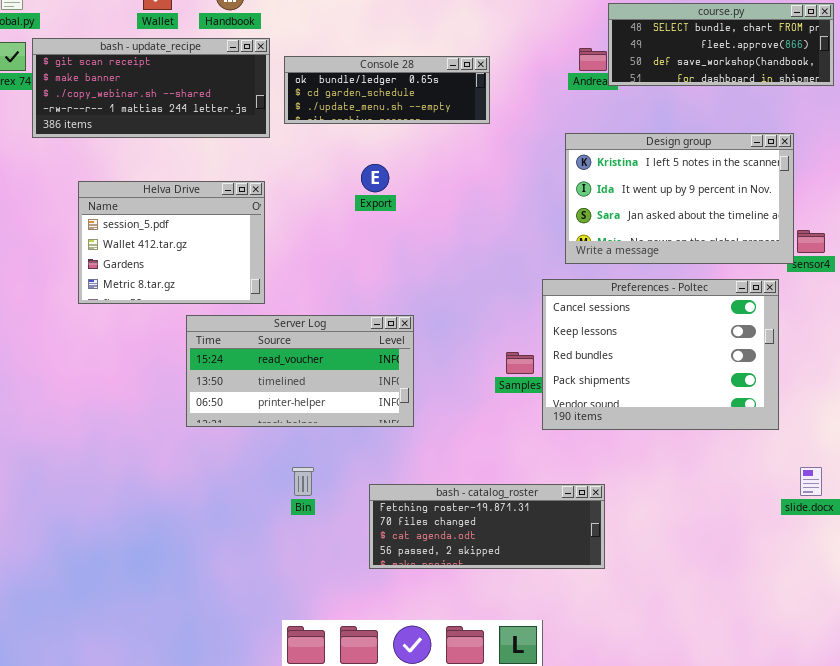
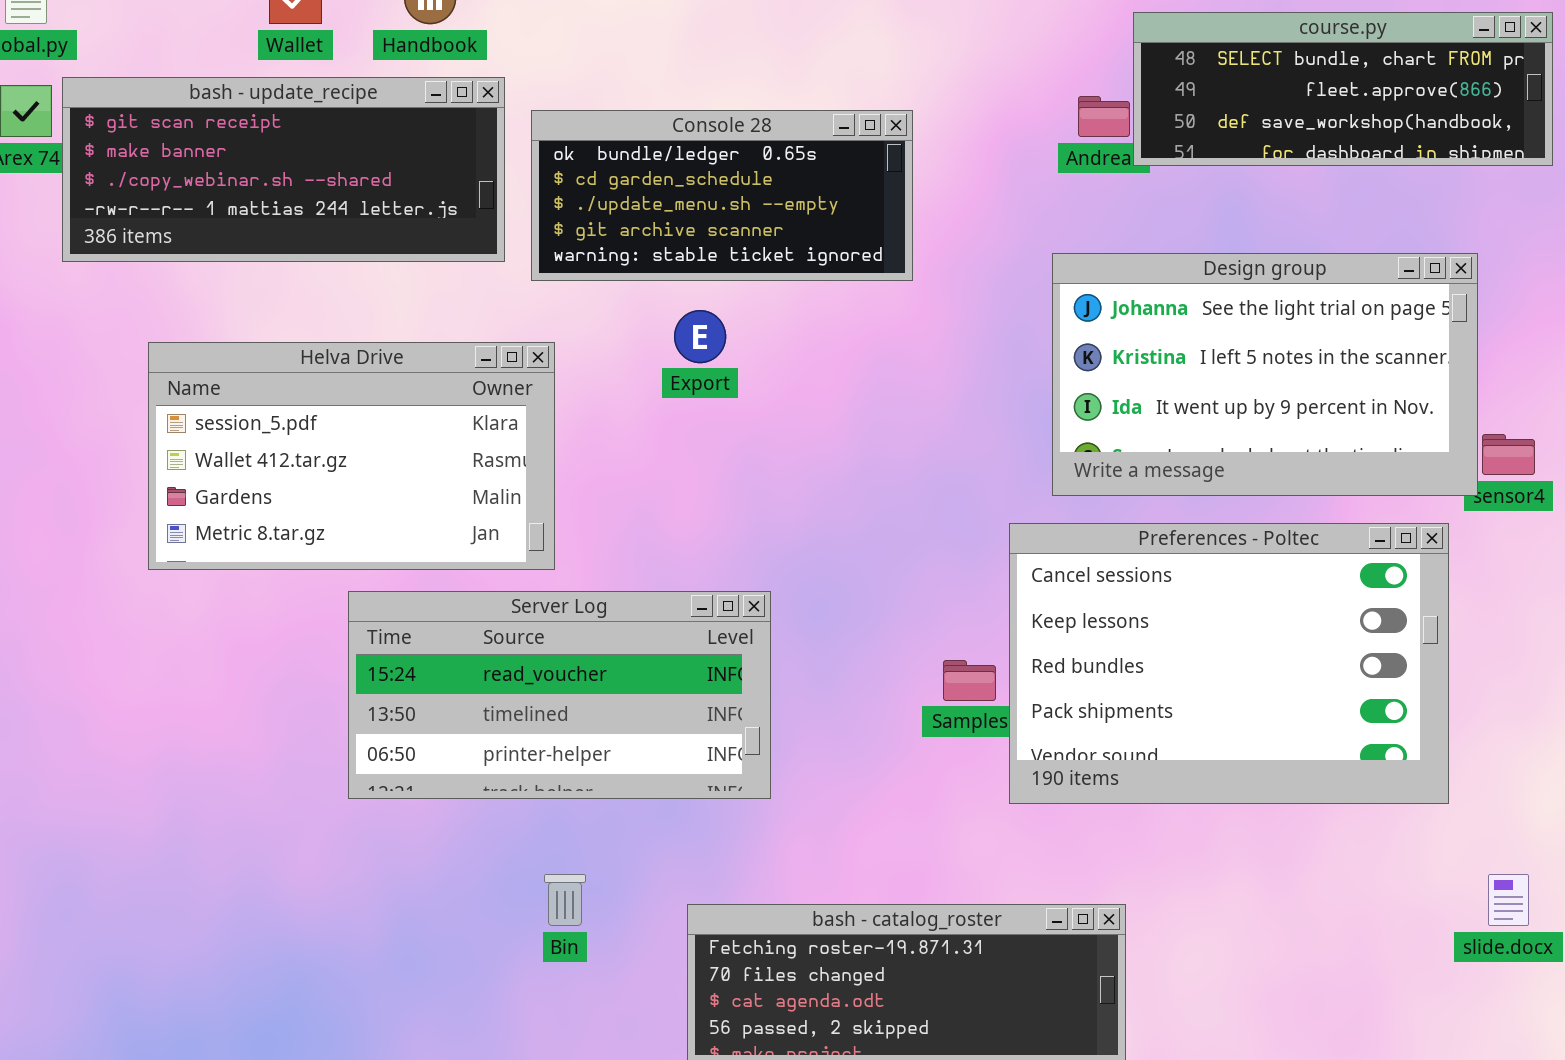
Console 28: [284,56,490,124] -> [531,110,913,281], resized
Design group: [565,133,794,264] -> [1052,253,1478,496], scrolled up 1 row
Helva Drive: [78,181,265,304] -> [148,342,555,570], resized

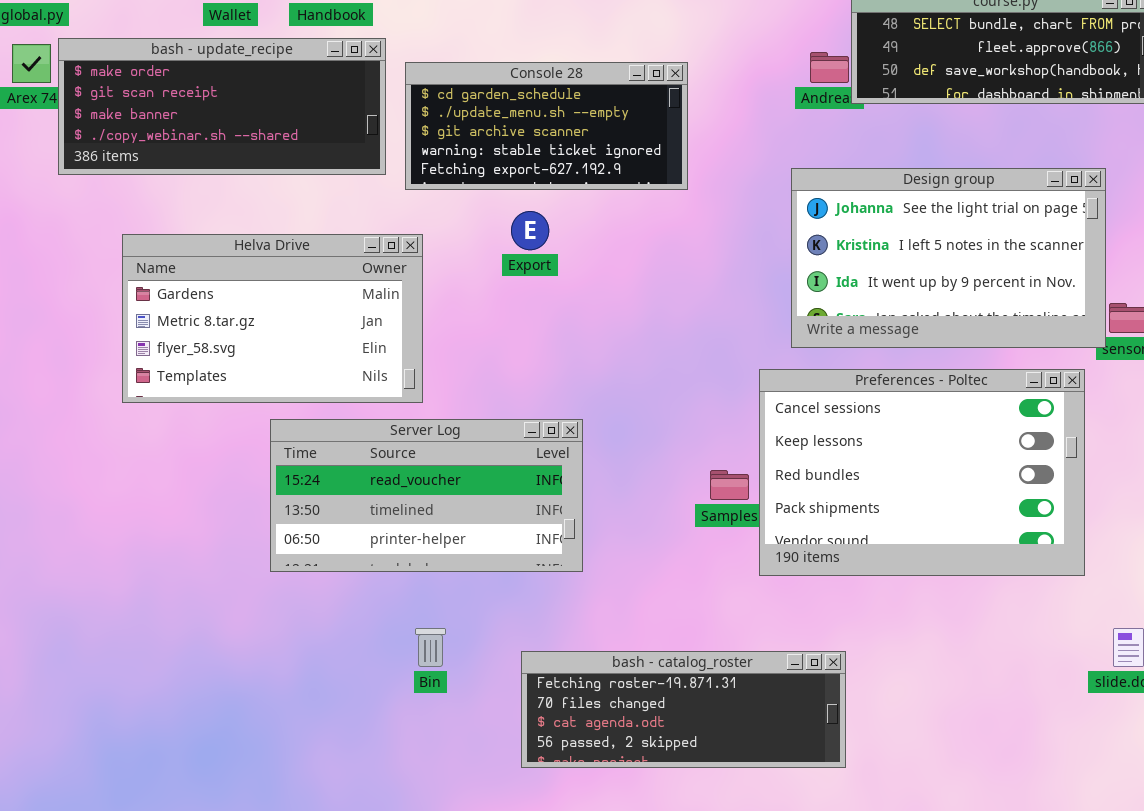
bash - update_recipe: [62,77,505,262] -> [58,38,386,175], scrolled up 1 row
Console 28: [531,110,913,281] -> [405,62,688,190], scrolled down 1 row
Helva Drive: [148,342,555,570] -> [122,234,423,403], scrolled down 2 rows

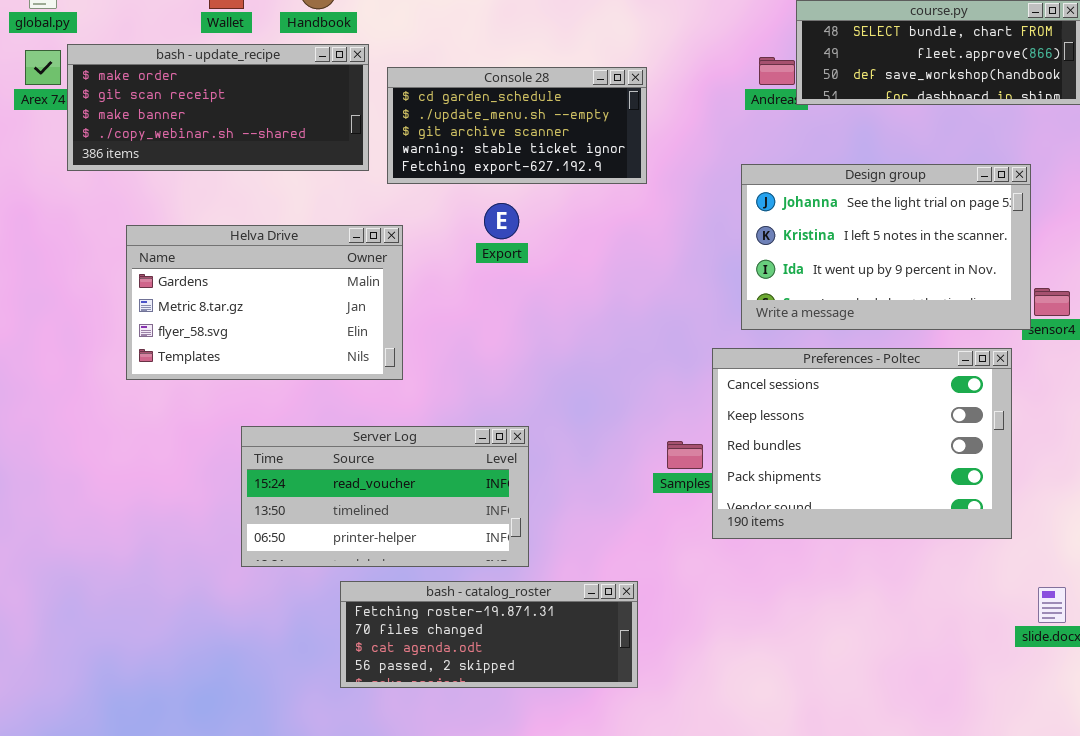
Server Log: [270,419,583,572] -> [241,426,529,567], moved
bash - catalog_roster: [521,651,846,768] -> [340,581,638,688], moved

